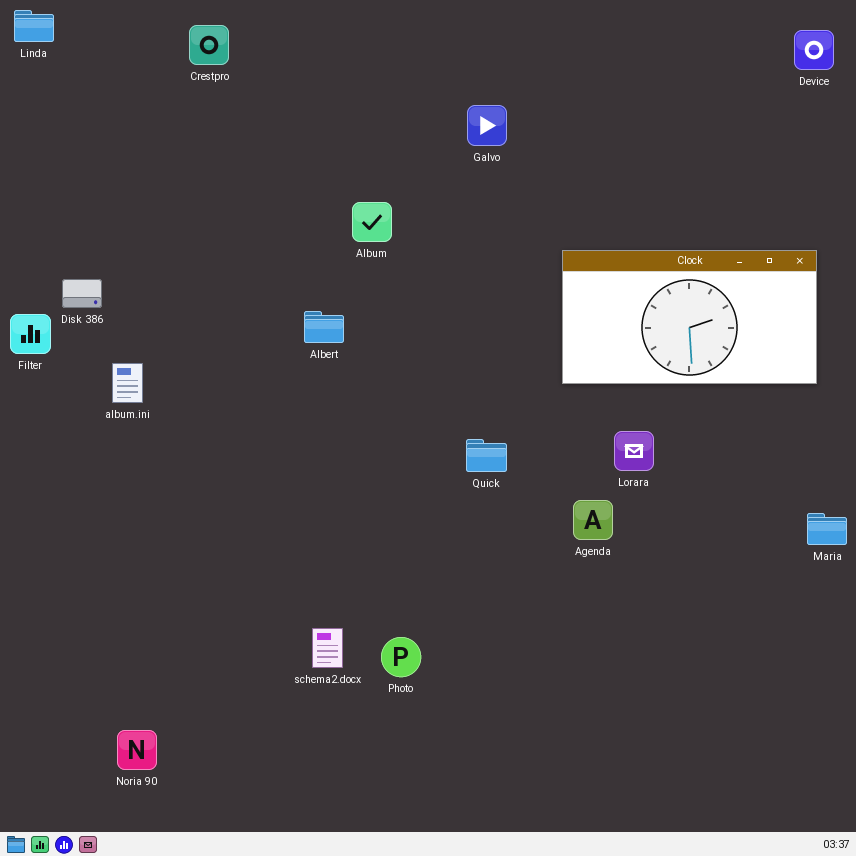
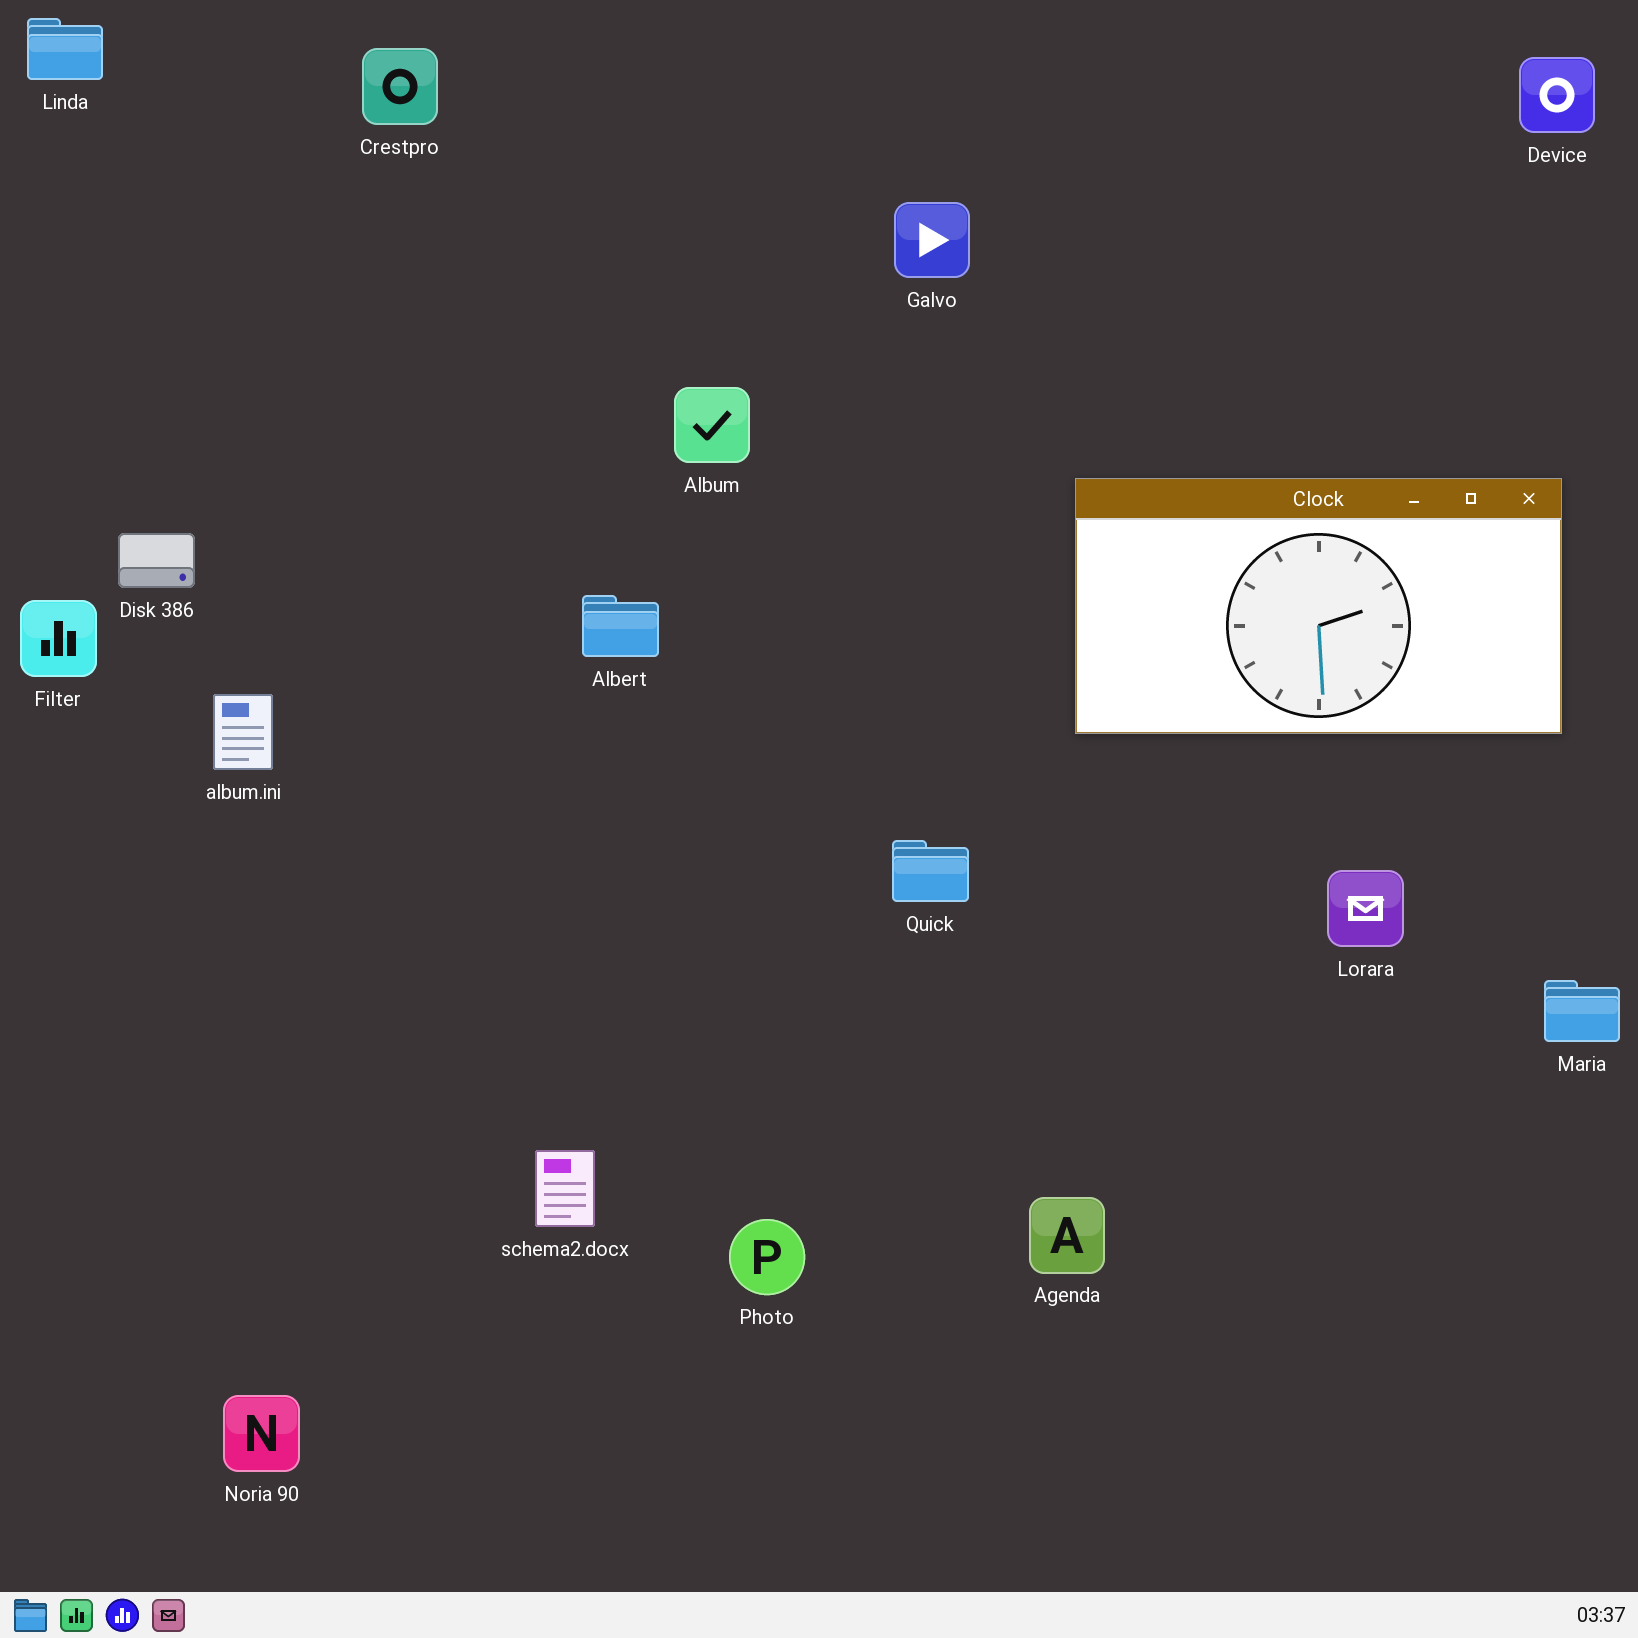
Lorara: [614,431,654,471] -> [1327,870,1404,947], moved
Agenda: [573,500,613,540] -> [1029,1197,1105,1274], moved
schema2.docx: [312,628,343,668] -> [535,1150,595,1227], moved

